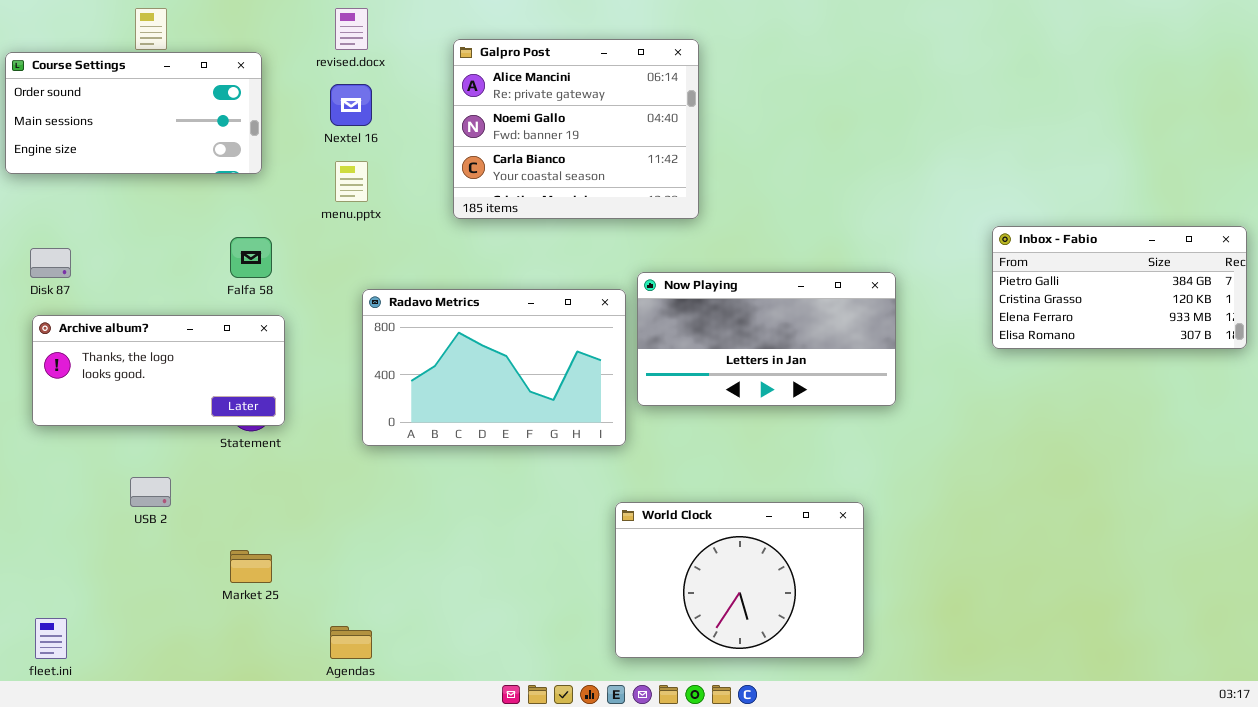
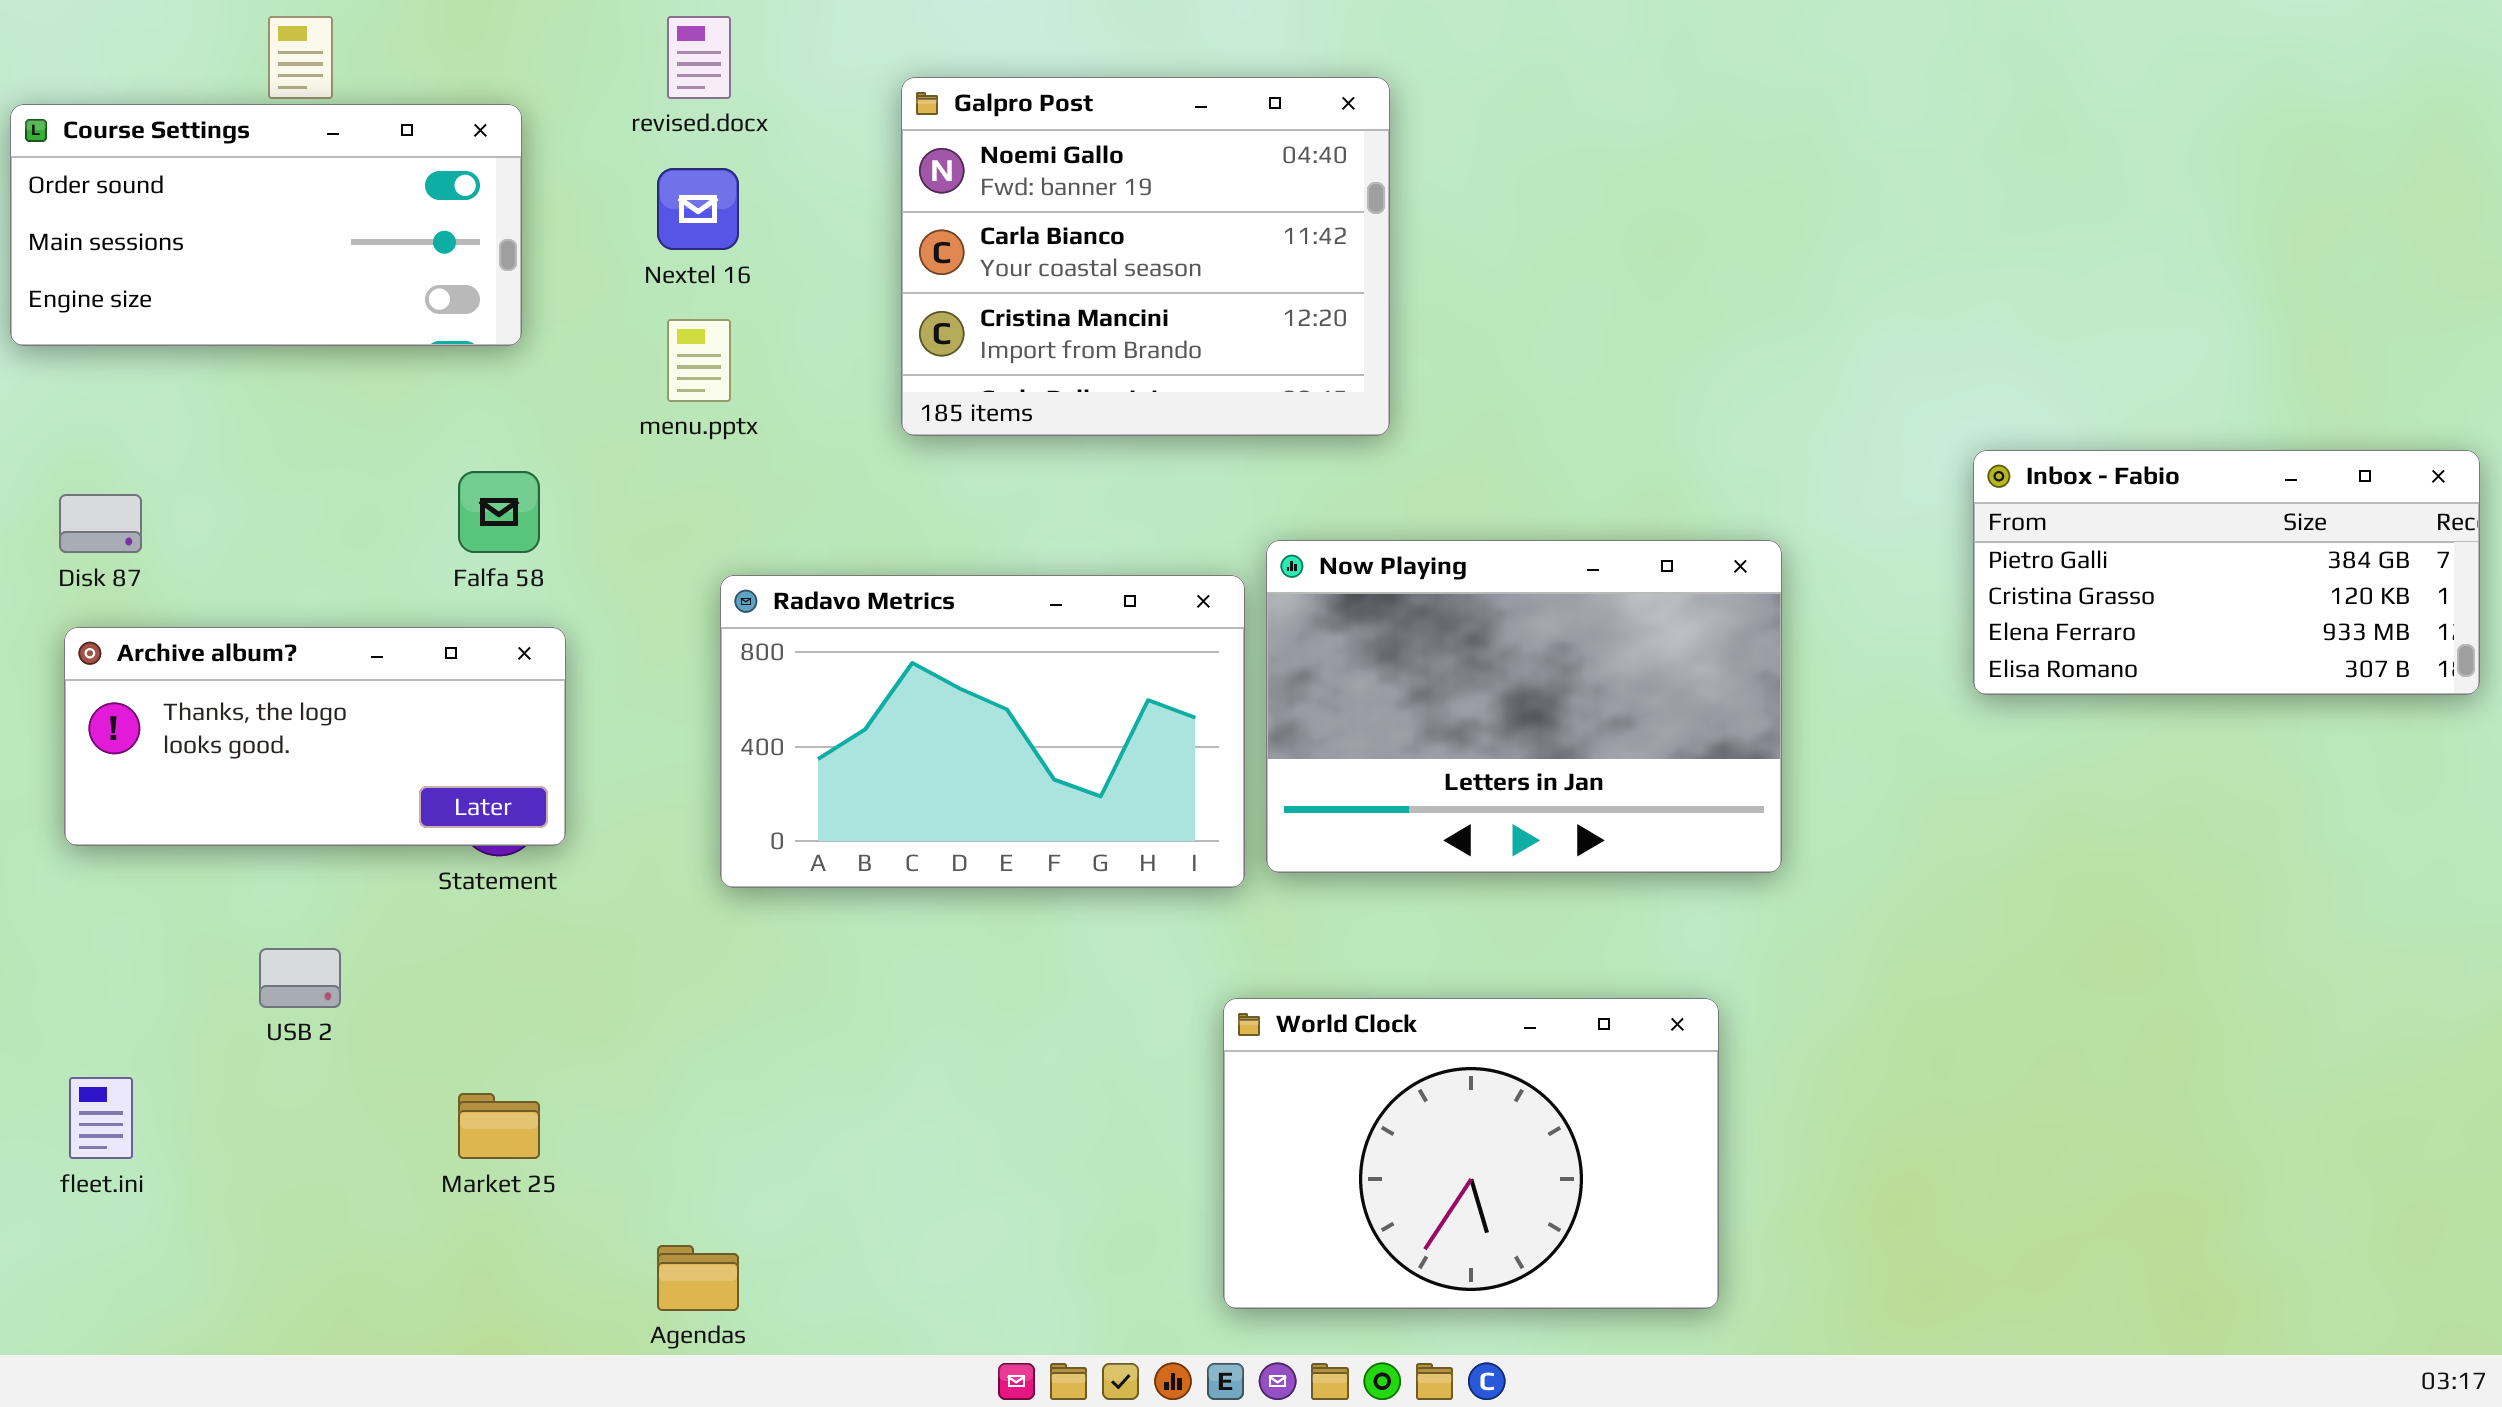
Galpro Post: [453,39,699,219] -> [901,77,1390,436], scrolled down 1 row
Now Playing: [637,272,896,406] -> [1266,540,1782,873], resized
fleet.ini: [35,618,67,659] -> [69,1077,133,1159], moved

